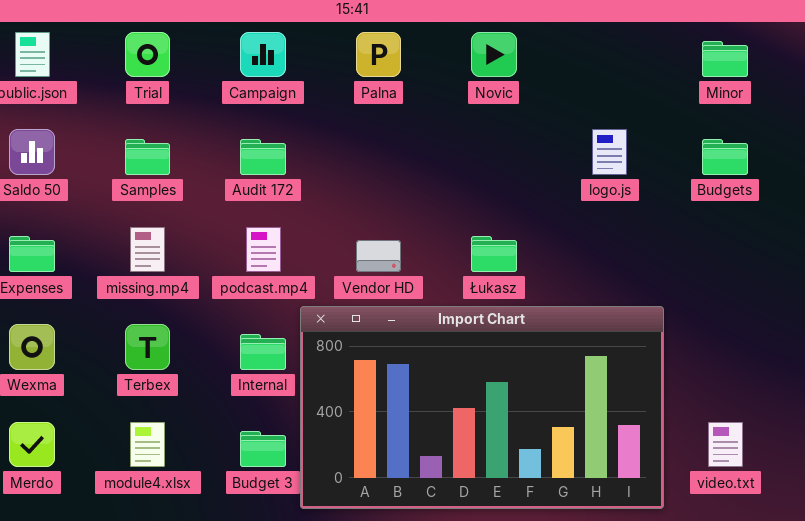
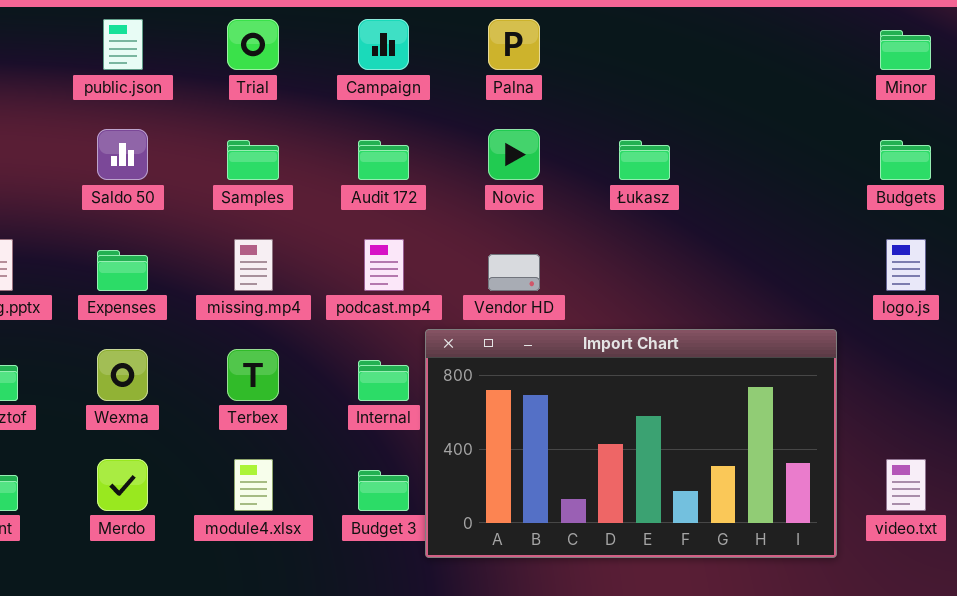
Novic: [471,32,517,77] -> [488,129,540,180], moved
logo.js: [592,129,627,175] -> [886,239,926,291], moved
Łukasz: [471,236,517,272] -> [619,140,670,180], moved

